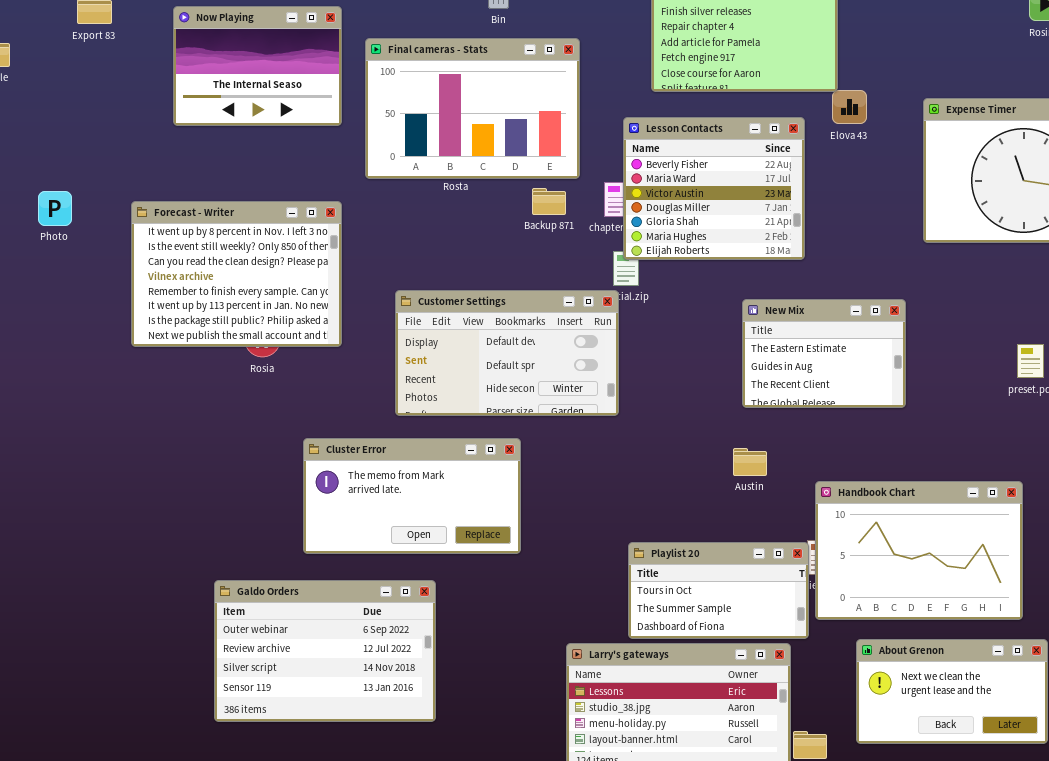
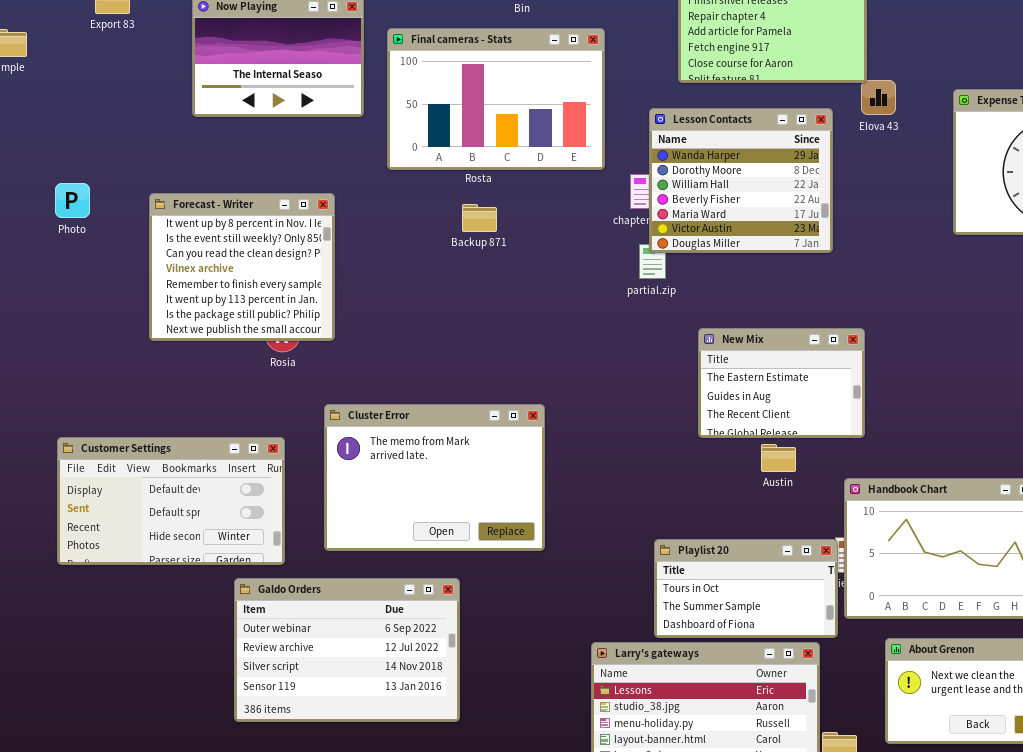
Lesson Contacts: [623,117,805,260] -> [649,108,833,253], scrolled up 3 rows
Backup 871: [532,188,566,215] -> [462,204,497,232], moved
Forecast - Writer: [131,201,342,347] -> [149,193,335,341], resized
Customer Settings: [395,290,619,416] -> [57,437,285,565], moved
New Mix: [742,299,906,408] -> [698,328,865,438], moved
Cluster Error: [303,438,521,554] -> [324,404,545,551], resized

